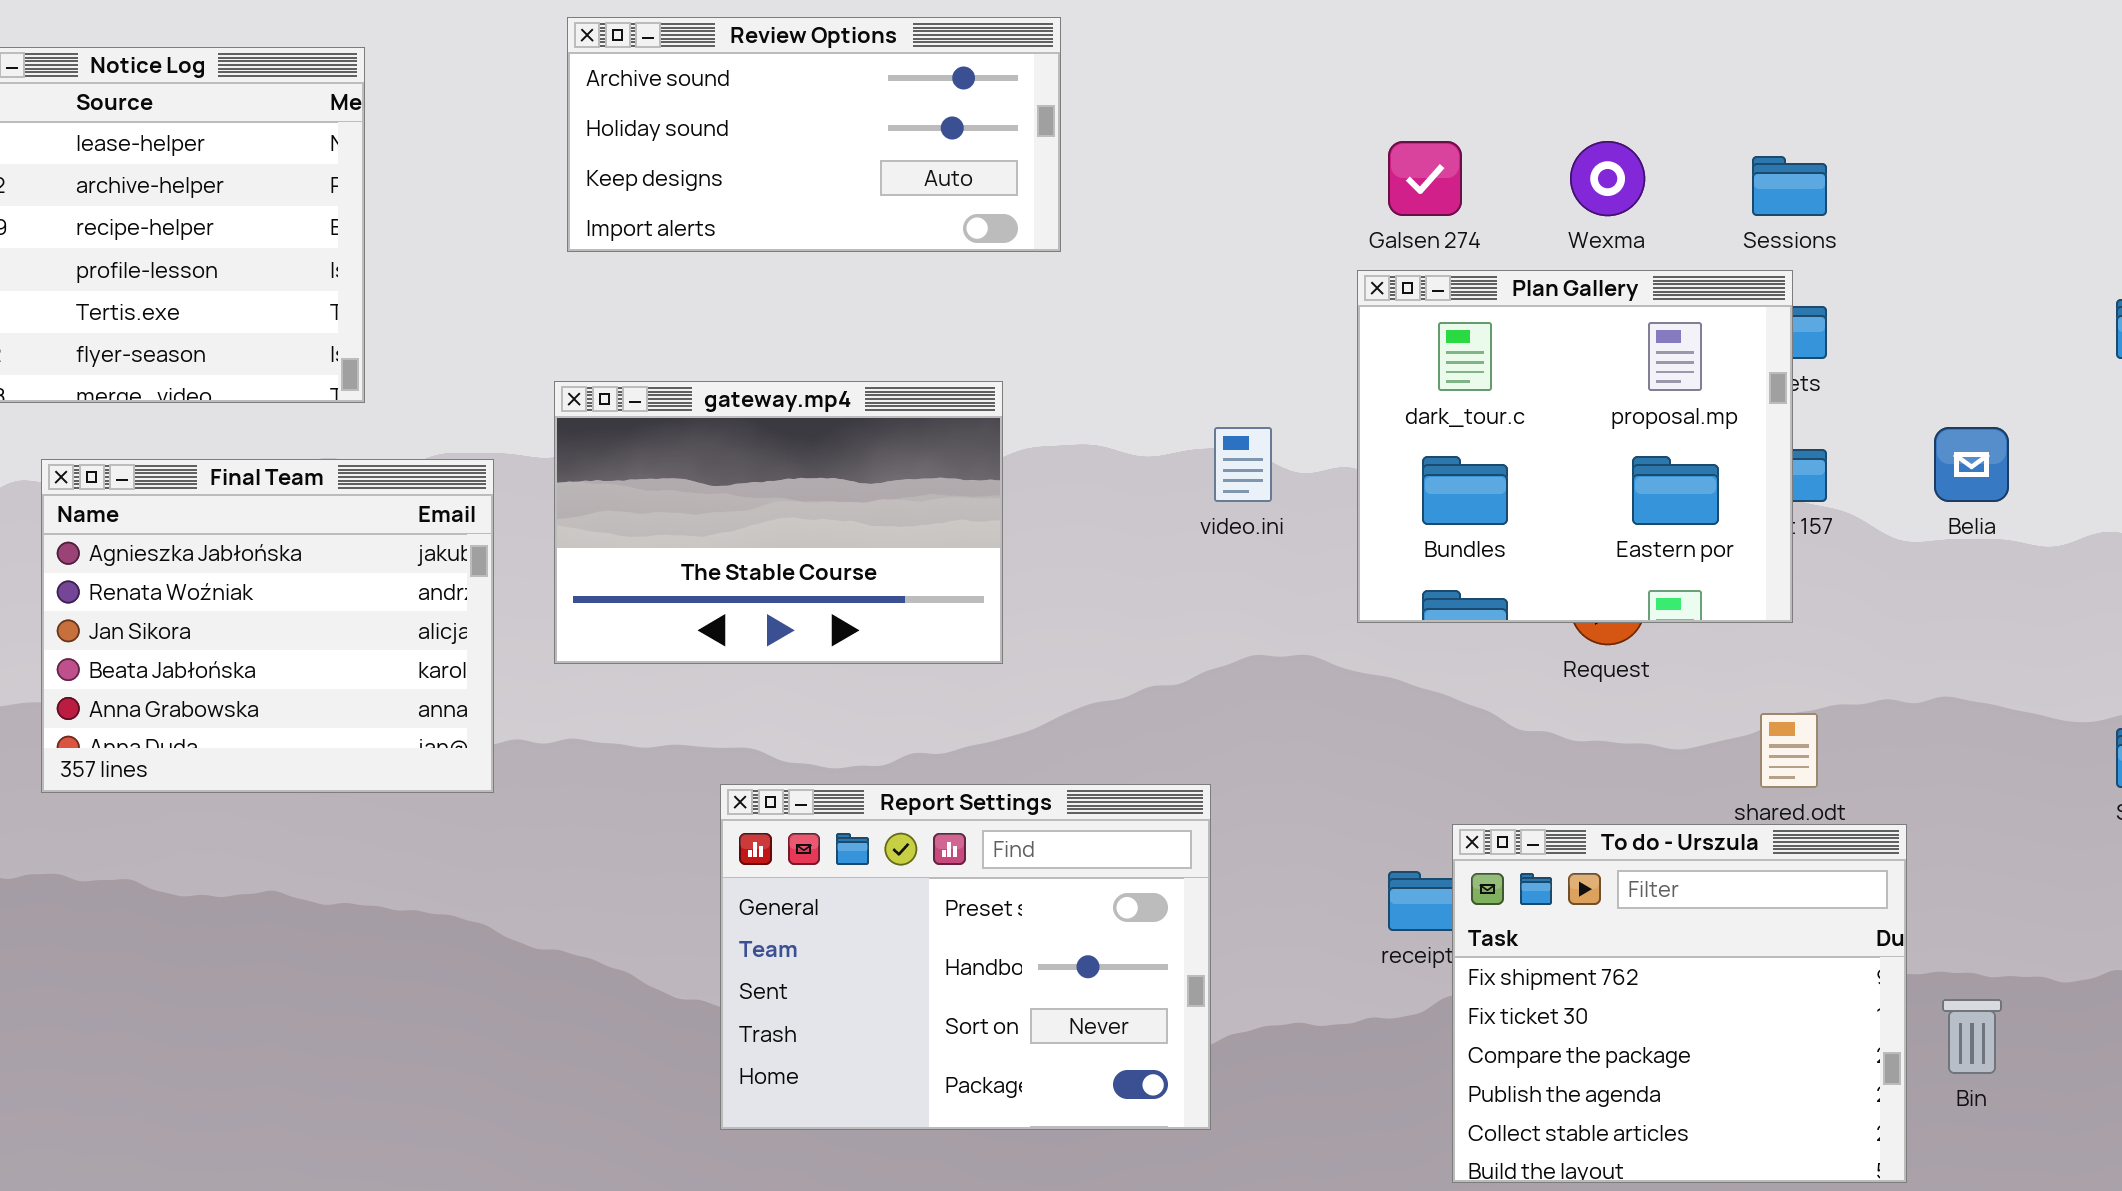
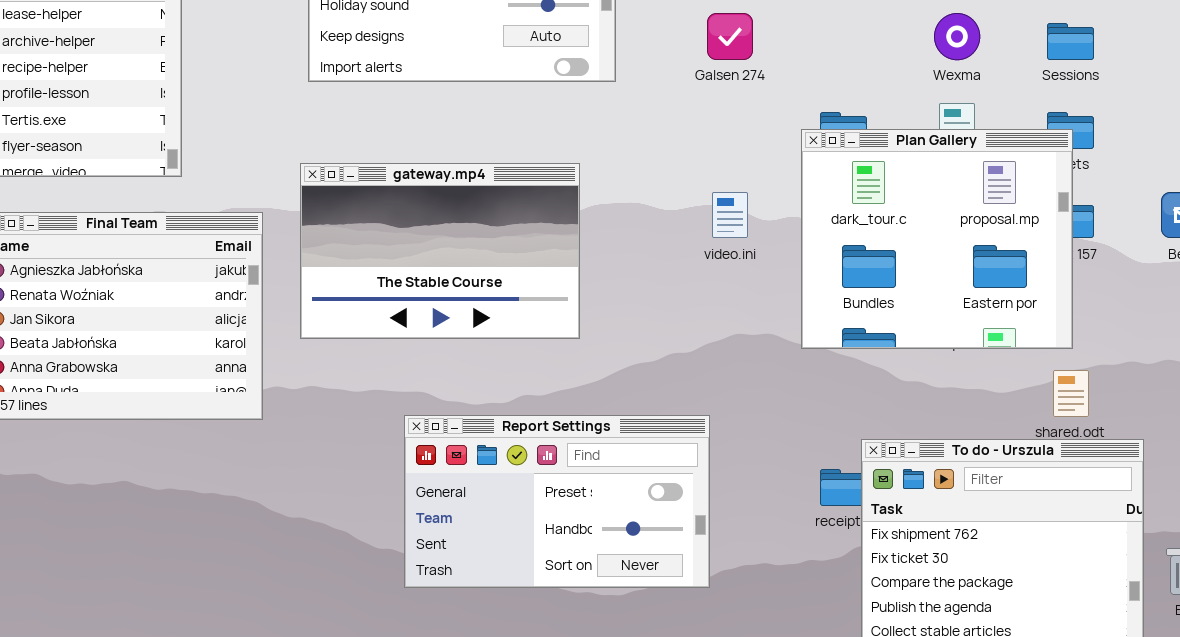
Galsen 274: [1388,141,1462,216] -> [707,13,753,60], moved
Plan Gallery: [1357,270,1793,623] -> [801,129,1073,349], moved
Report Settings: [720,784,1211,1130] -> [404,415,710,588], resized

